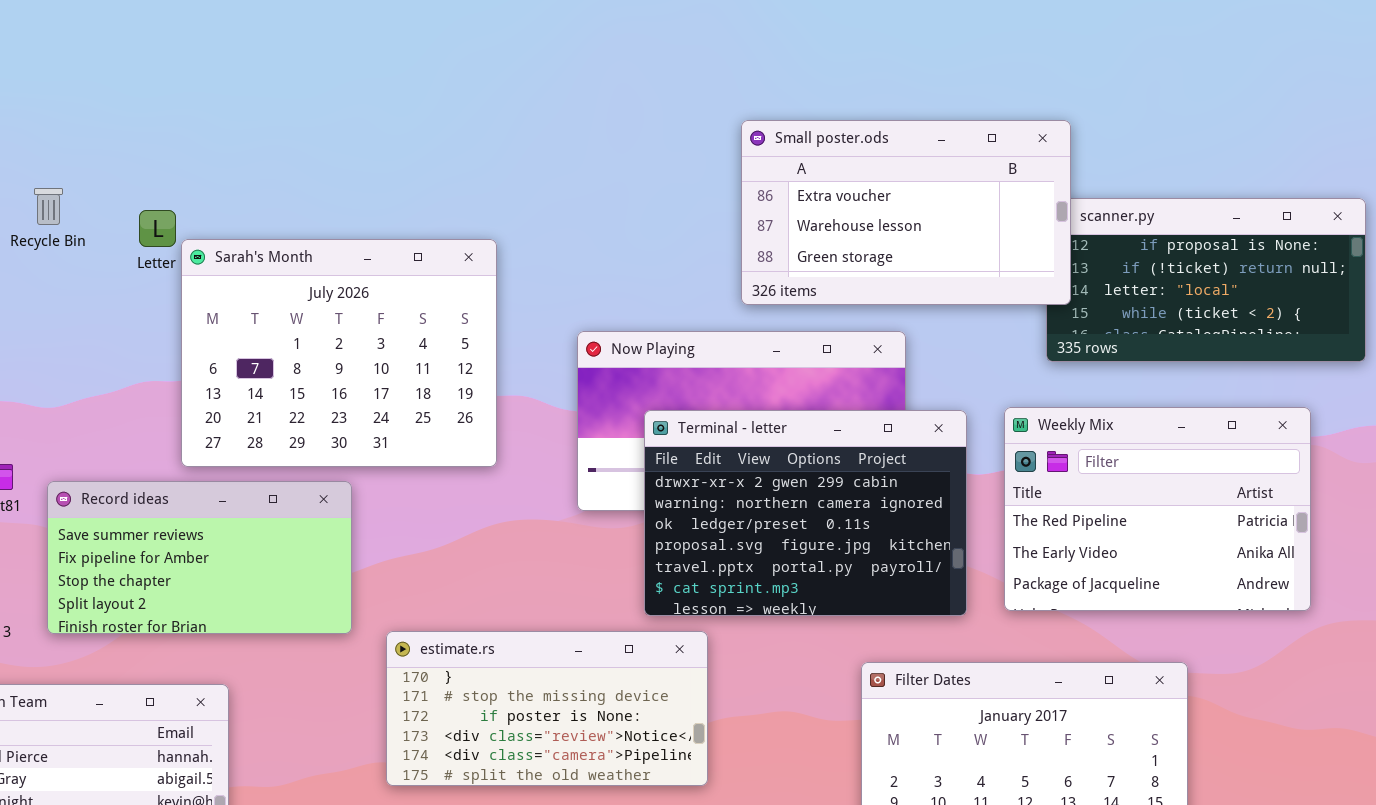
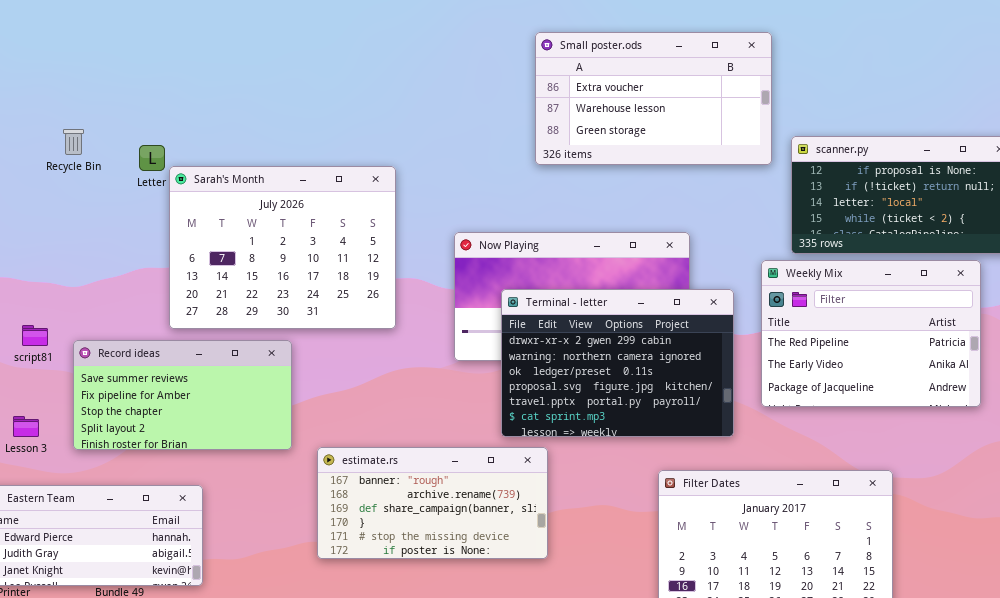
Small poster.ods: [741,120,1071,305] -> [535,32,772,165], moved
Weekly Mix: [1004,407,1311,611] -> [761,260,981,407], moved
estimate.rs: [386,631,708,786] -> [317,447,548,559], scrolled up 3 rows

